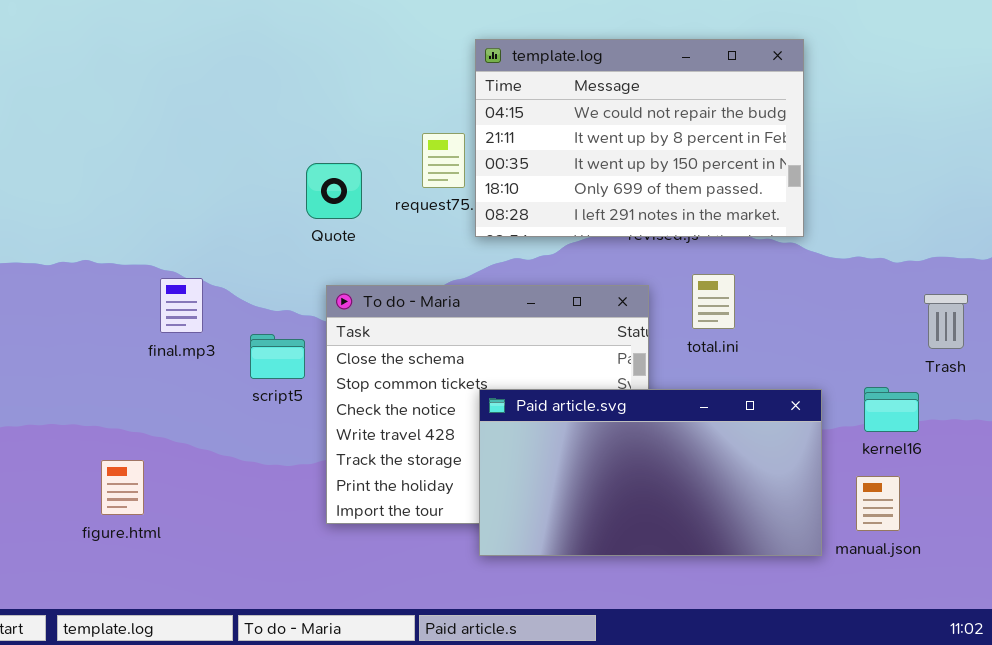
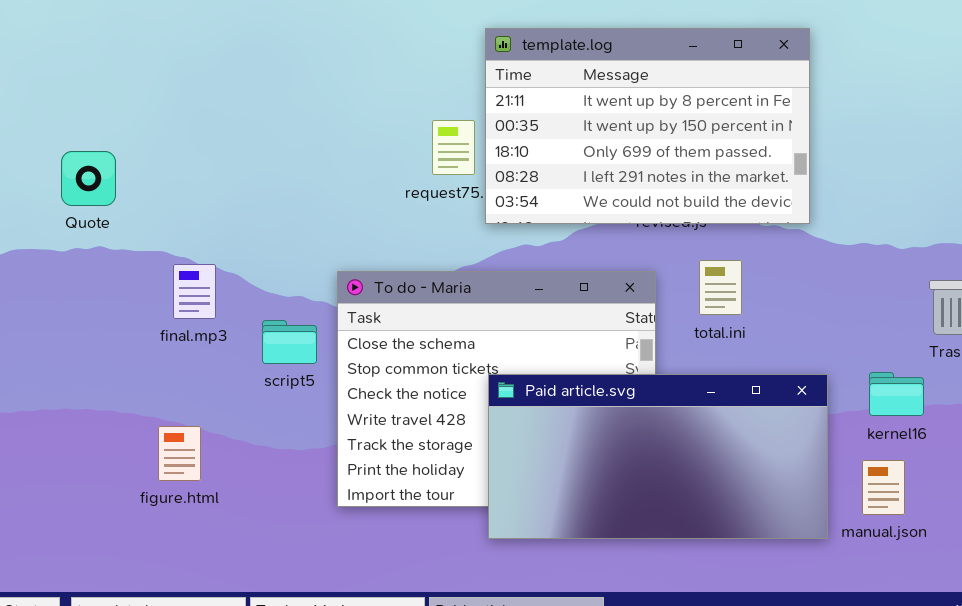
template.log: [475,39,804,237] -> [485,28,810,224], scrolled down 1 row
Quote: [306,163,362,219] -> [61,151,116,206], moved
figure.html: [101,460,144,515] -> [158,426,201,481], moved

